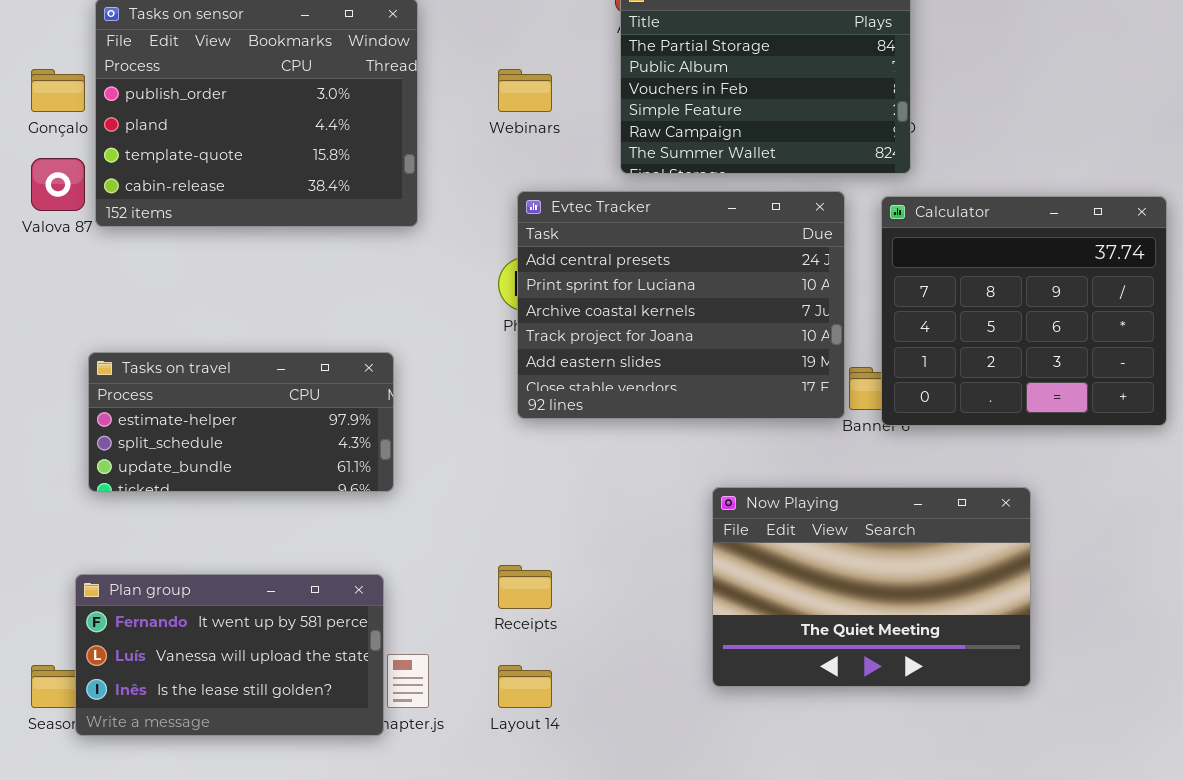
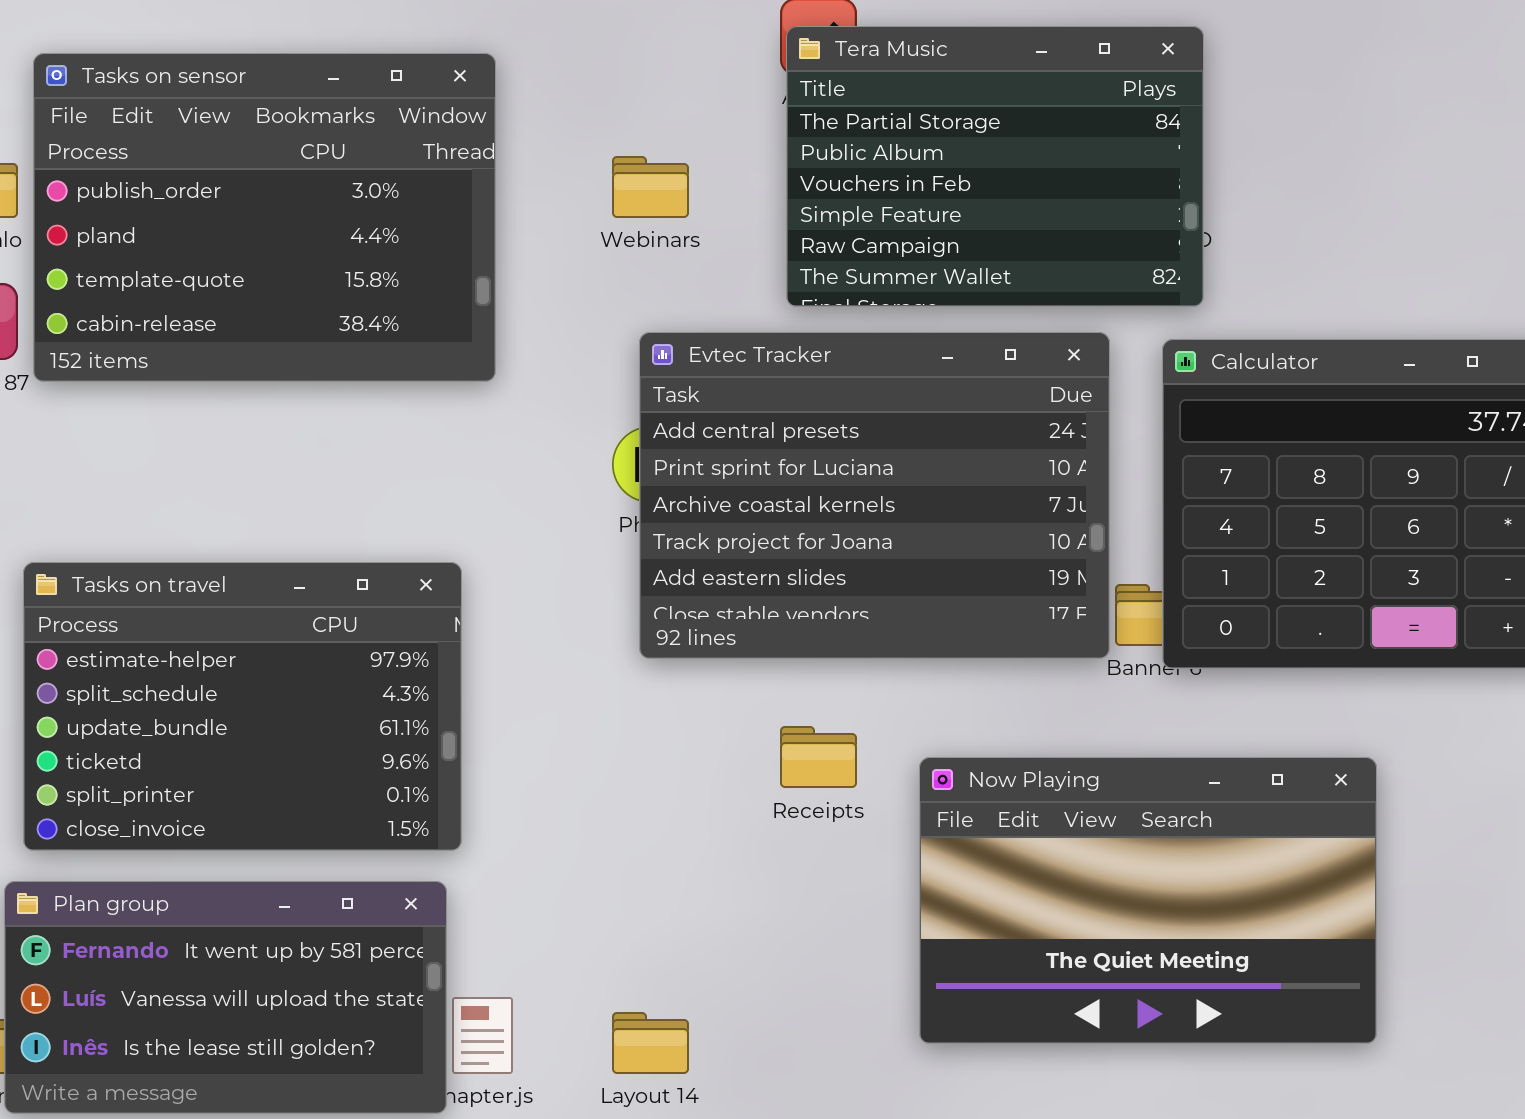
Tasks on travel: [88,352,394,492] -> [23,562,462,851], resized
Receipts: [498,565,552,609] -> [780,726,857,788], moved

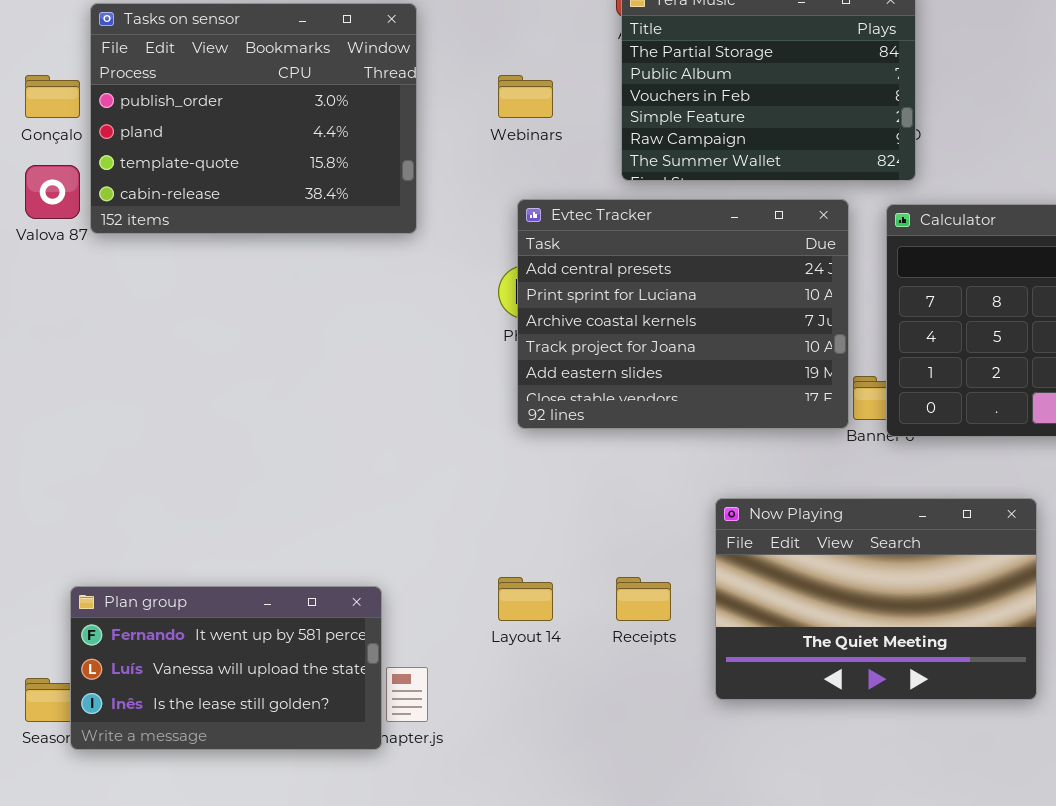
Tasks on travel: [23,562,462,851] -> none, closed
Receipts: [780,726,857,788] -> [616,577,671,621], moved
Layout 14: [612,1012,689,1074] -> [498,577,553,621], moved

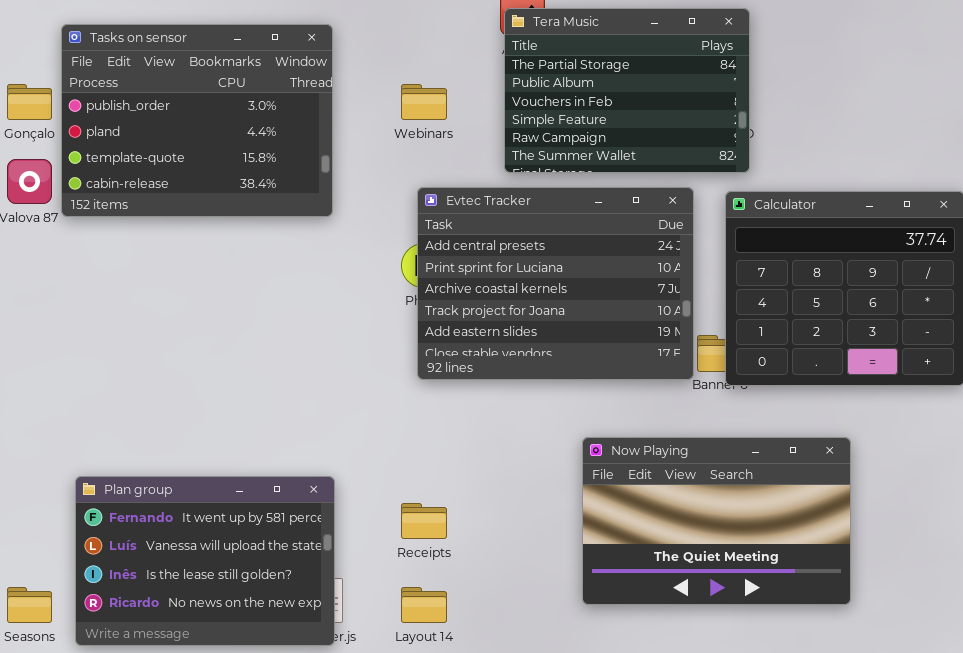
Layout 14: [498,577,553,621] -> [401,587,447,623], moved
Receipts: [616,577,671,621] -> [401,503,447,539], moved
Plan group: [70,586,382,750] -> [75,476,335,646], moved, resized

